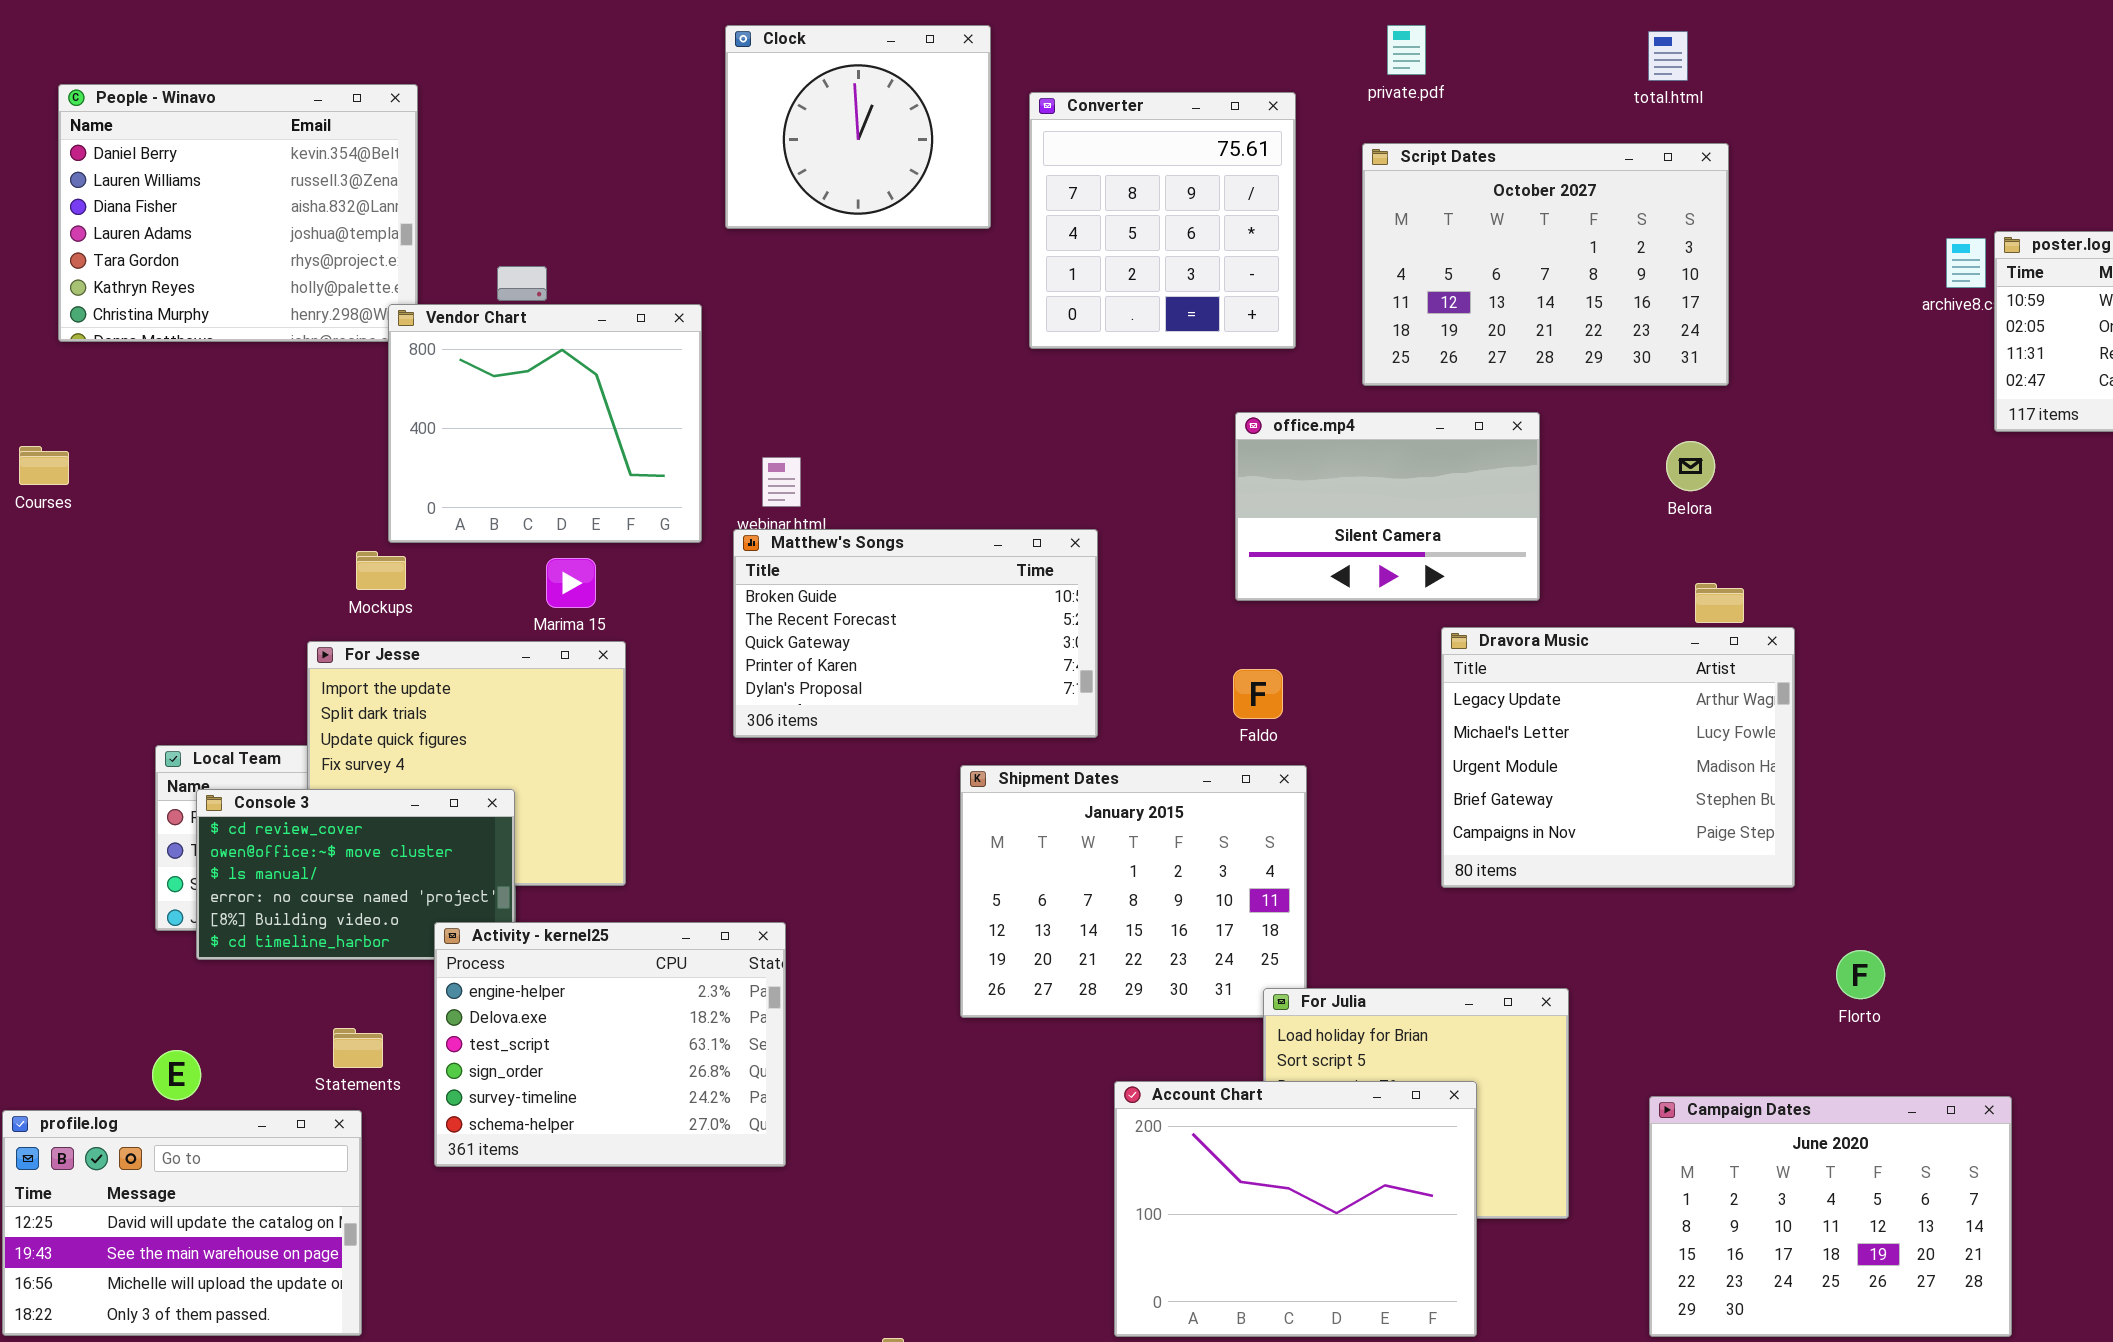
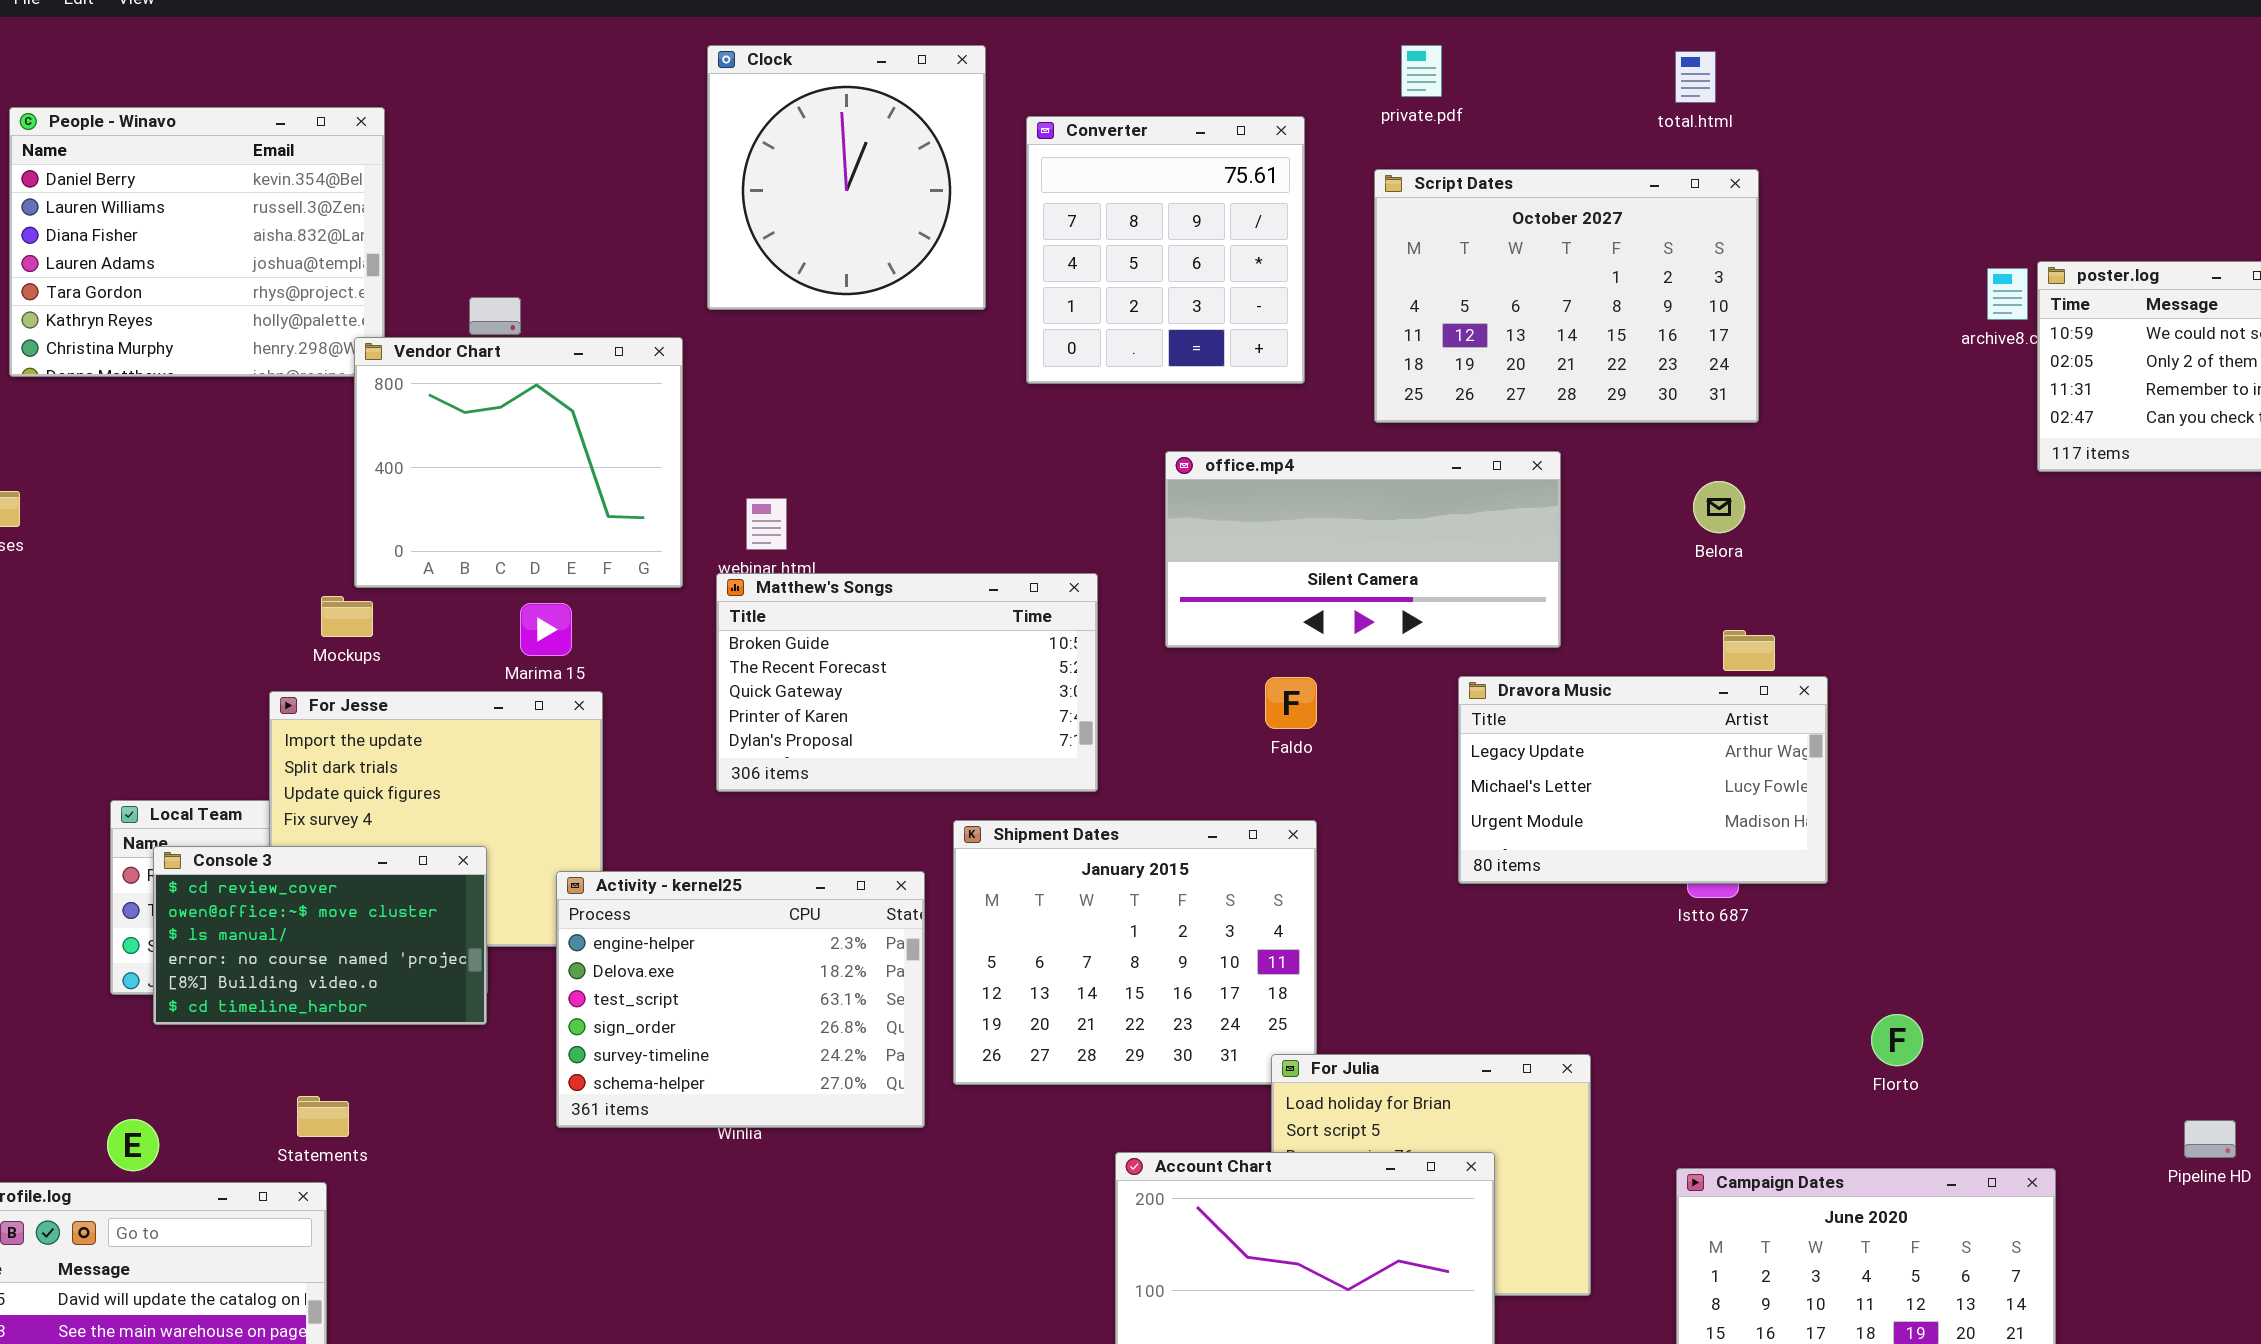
Clock: [725,25,991,229] -> [707,45,986,310], resized
office.mp4: [1235,412,1540,601] -> [1165,451,1561,648], resized
Dravora Music: [1441,627,1795,888] -> [1458,676,1828,884], resized
Faldo: [1233,669,1283,719] -> [1265,677,1317,729], moved
Activity - kernel25: [434,922,786,1167] -> [556,871,925,1128], moved

